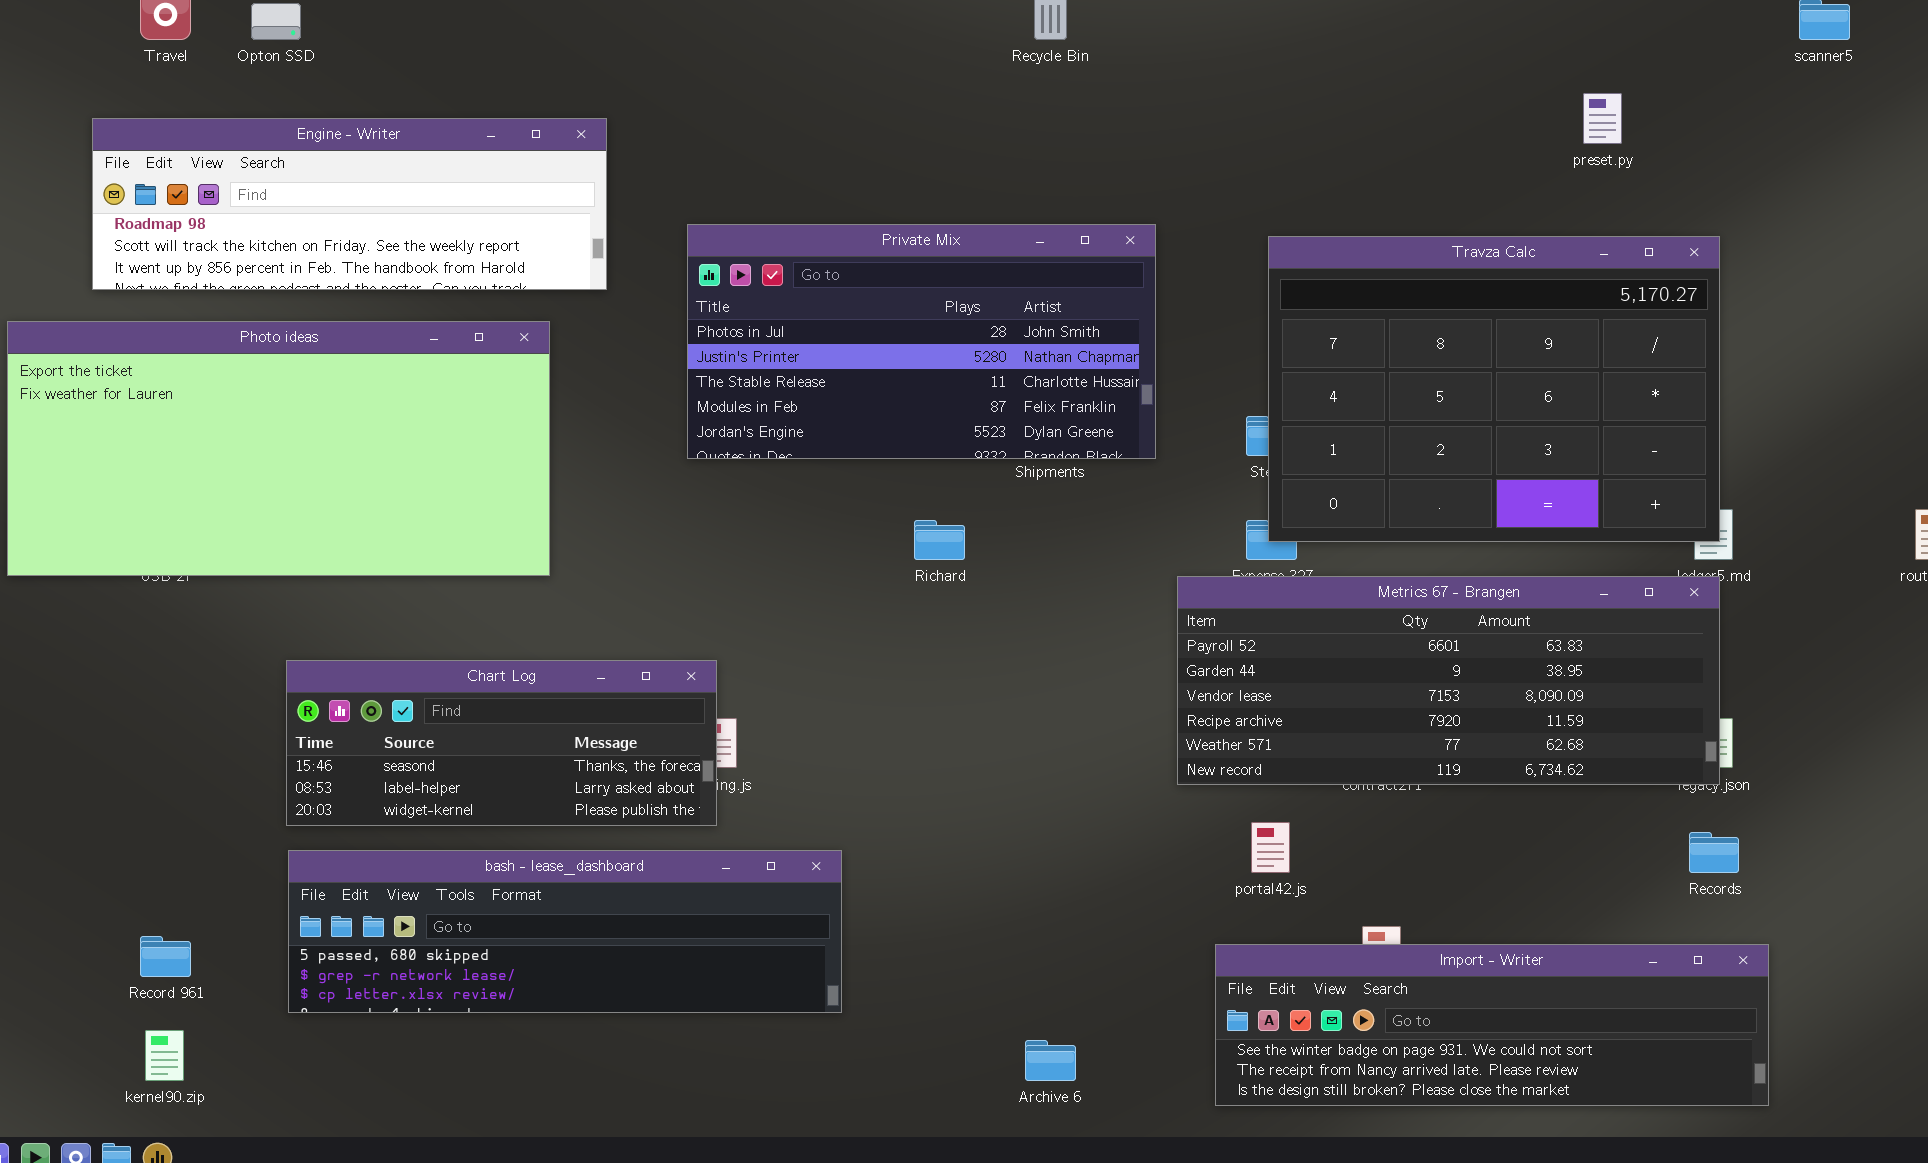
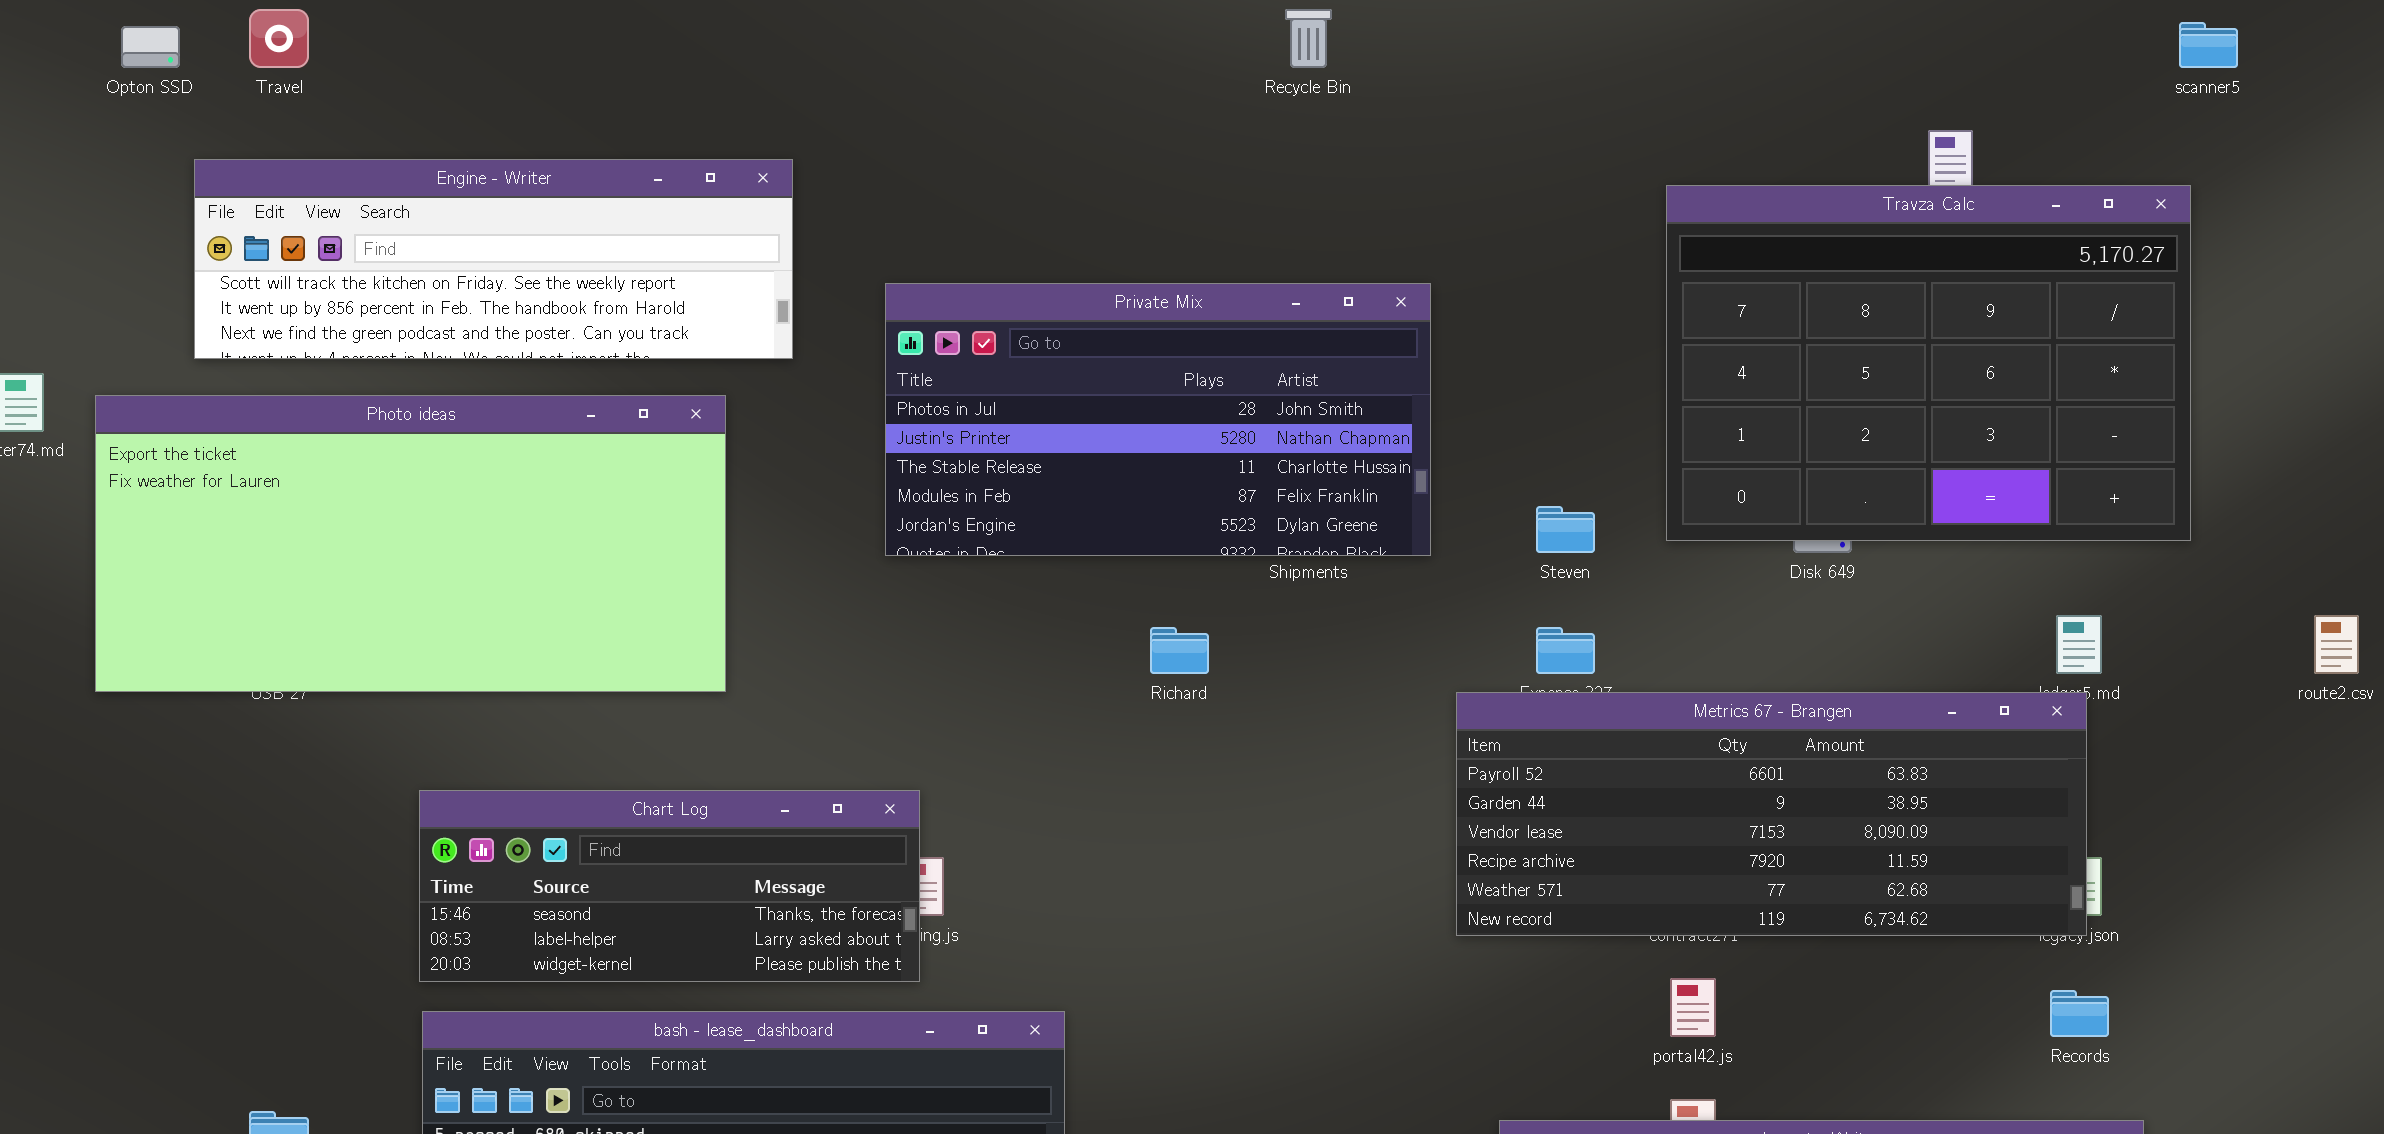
Opton SSD: [251,3,301,40] -> [121,26,180,68], moved
Engine - Writer: [92,118,607,290] -> [194,159,793,359], scrolled down 1 row
Travza Calc: [1268,236,1720,542] -> [1666,185,2191,541], moved
portal42.js: [1251,822,1290,873] -> [1670,978,1716,1037], moved

